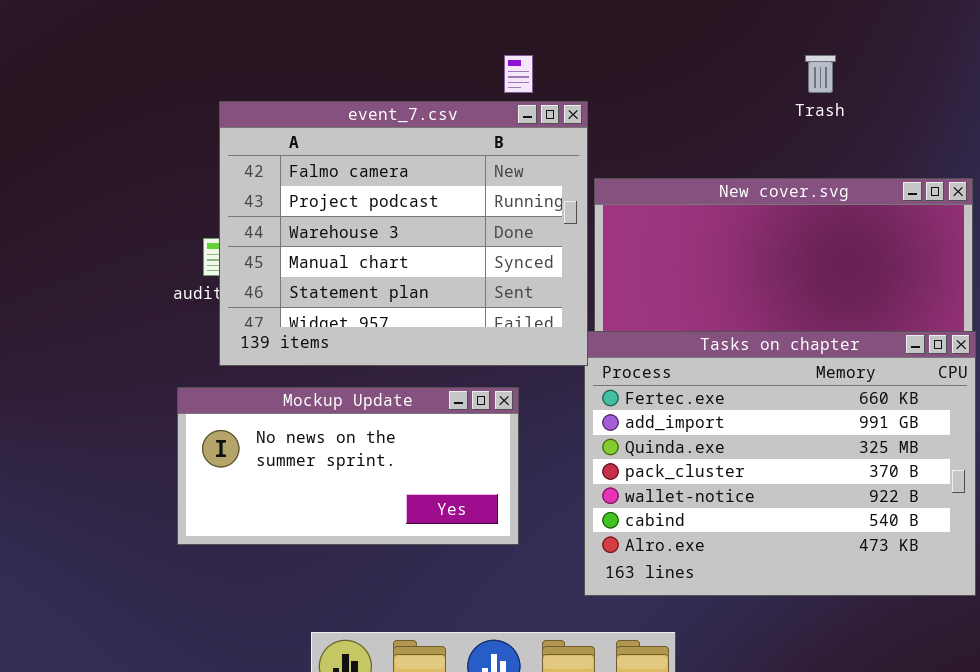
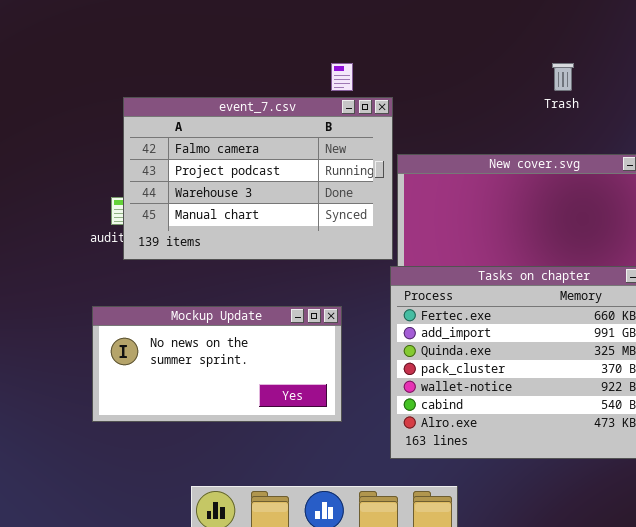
event_7.csv: [219,101,588,366] -> [123,97,393,260], resized

